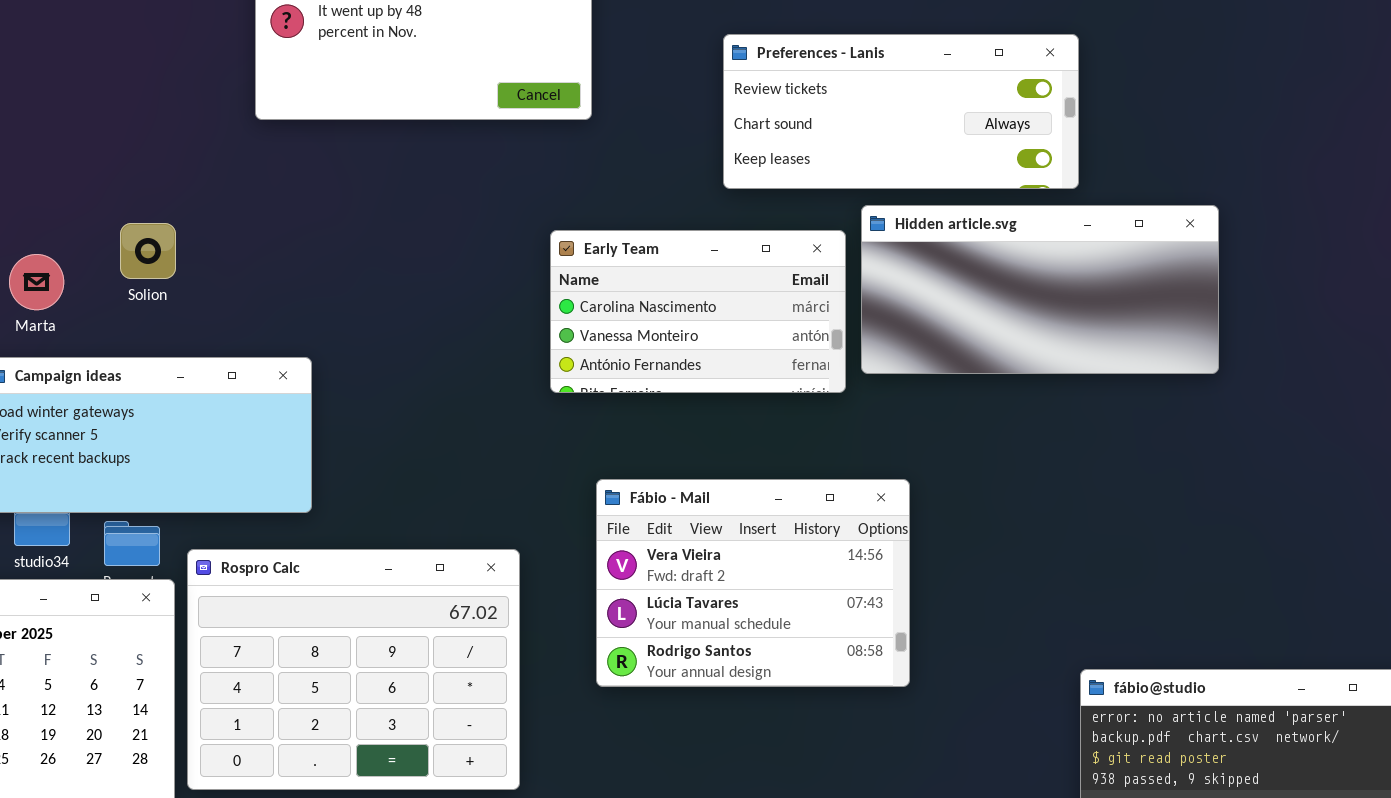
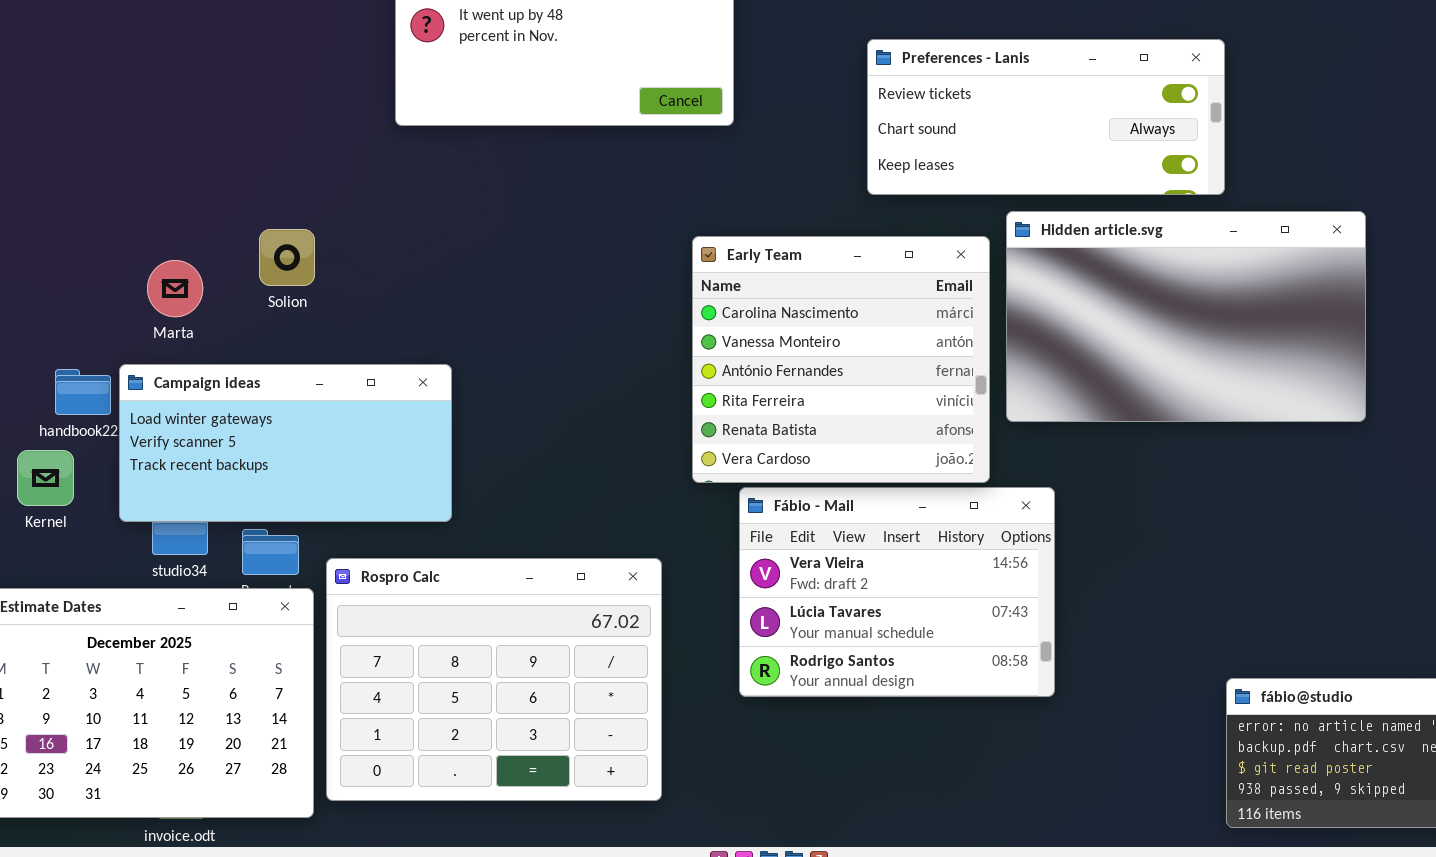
Hidden article.svg: [861,205,1219,374] -> [1006,211,1366,422], resized
Early Team: [550,230,846,393] -> [692,236,990,483], resized

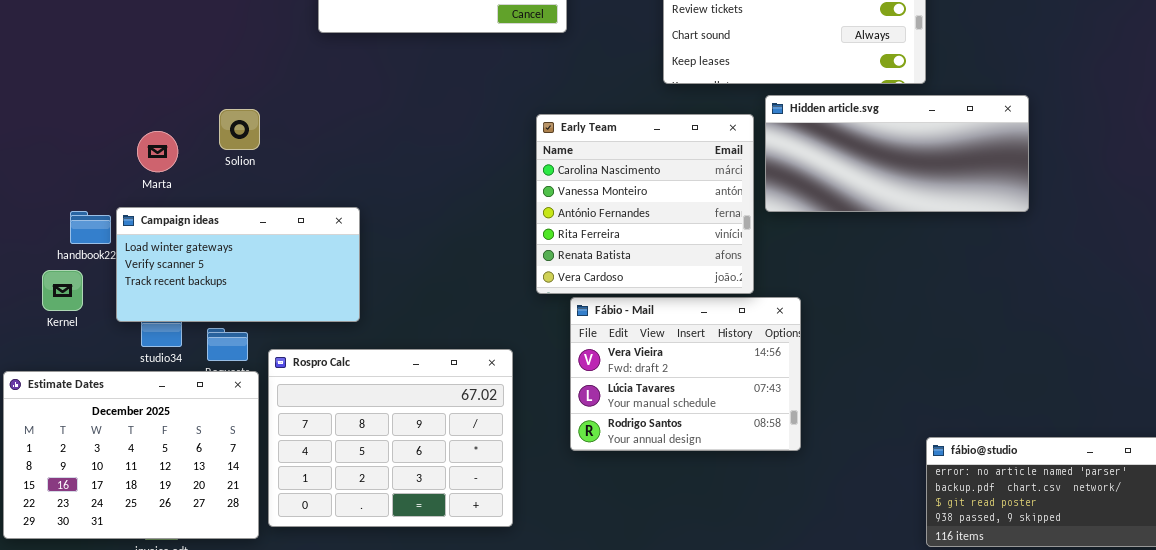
Hidden article.svg: [1006,211,1366,422] -> [765,95,1029,212], resized

